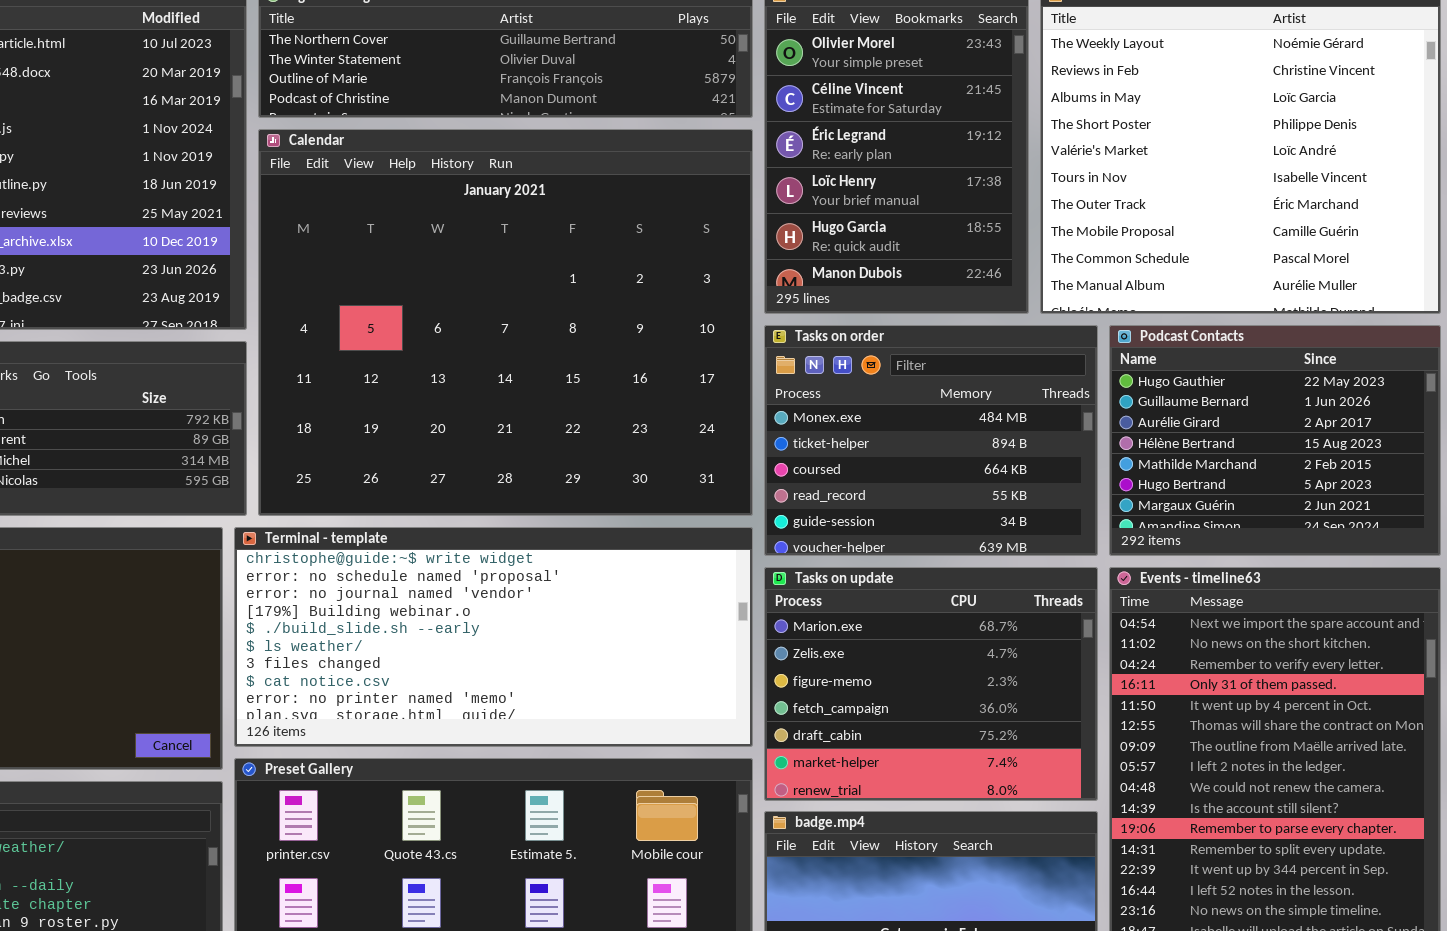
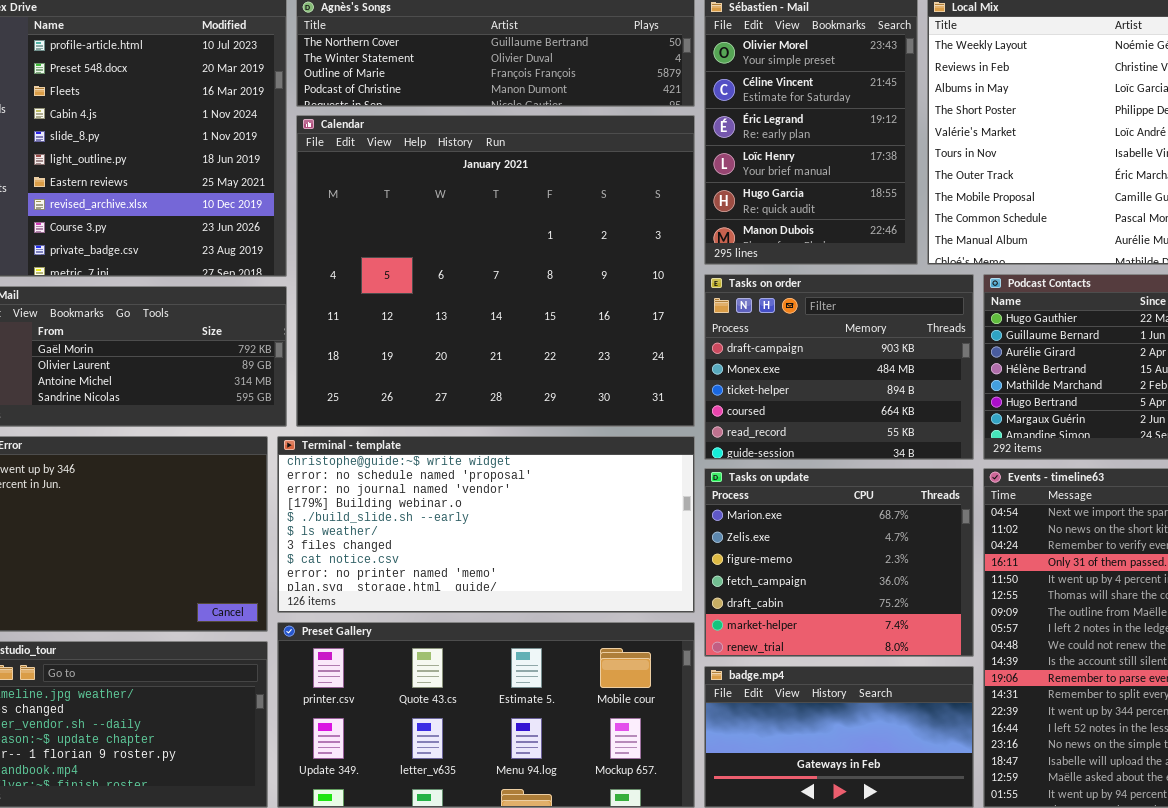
Tasks on order: [764,325,1098,556] -> [704,274,974,460], scrolled up 1 row

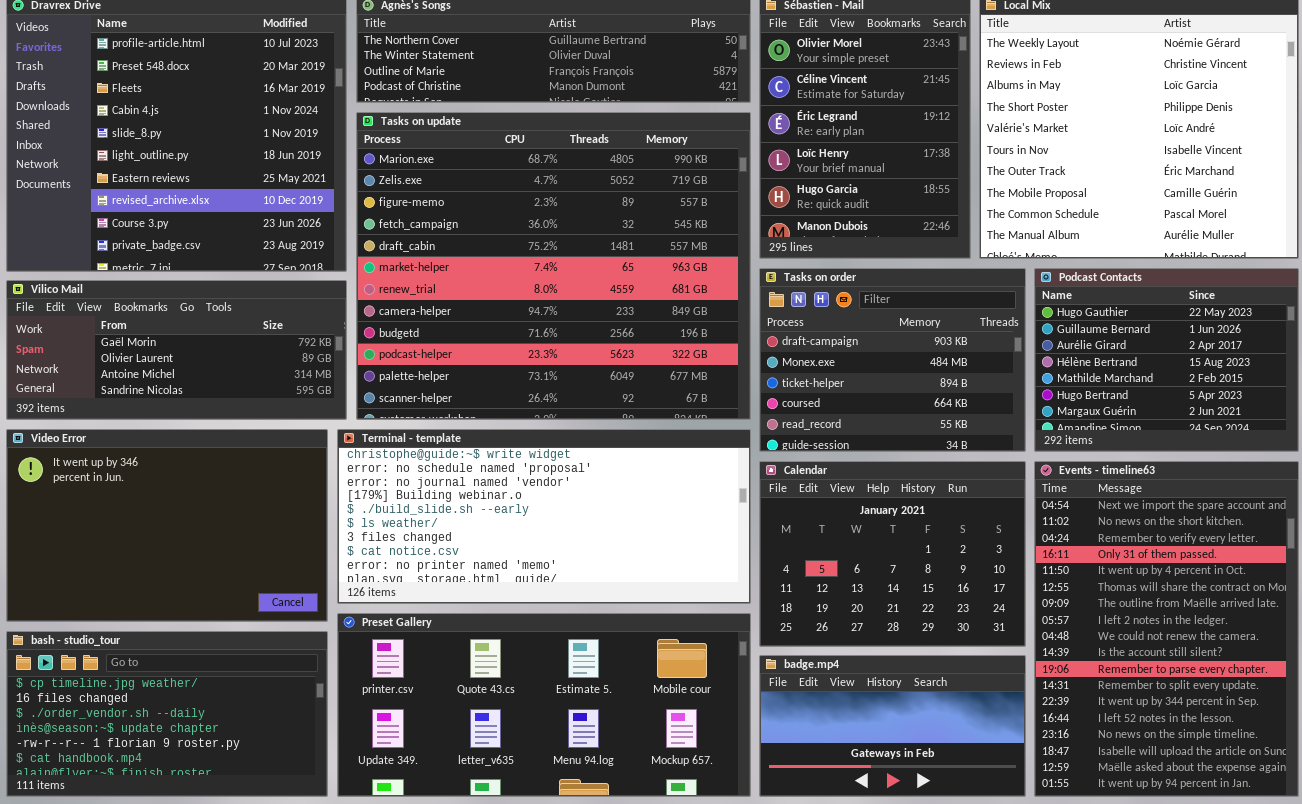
Calendar: [296,115,695,427] -> [759,461,1026,647], moved, resized
Tasks on update: [704,468,974,657] -> [356,112,751,420], moved, resized

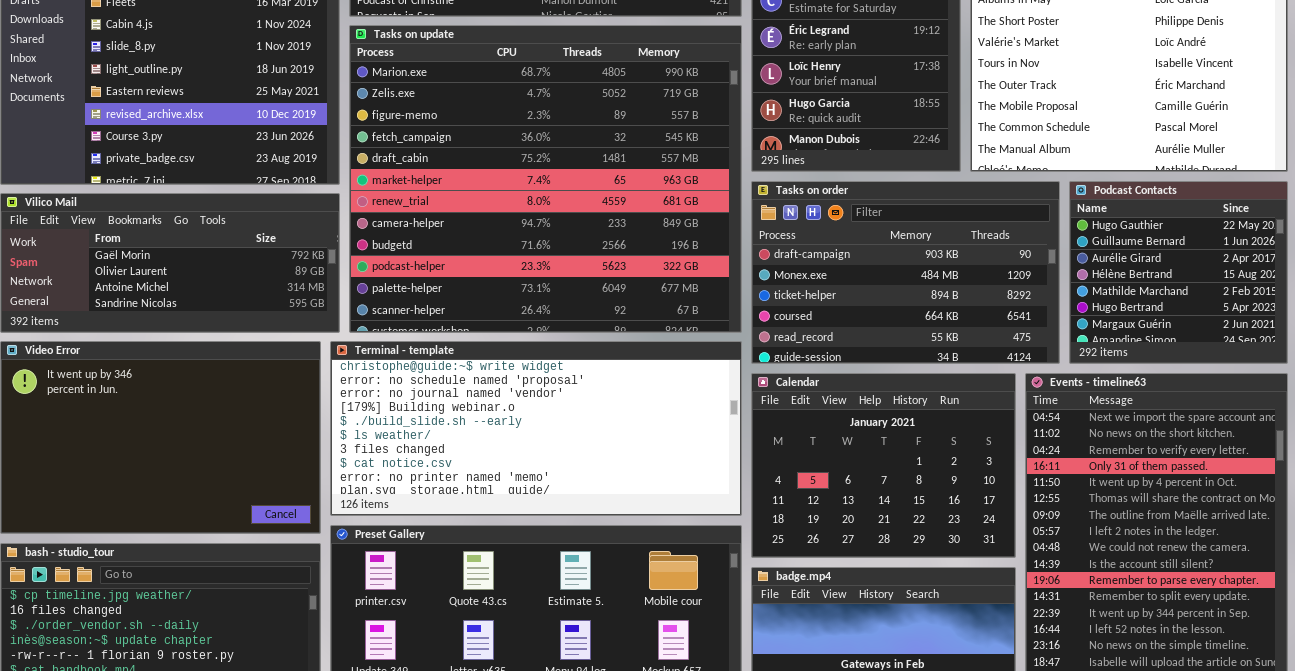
Tasks on order: [759,268,1026,452] -> [751,181,1060,364], resized
Podcast Contacts: [1034,268,1299,452] -> [1069,181,1288,364], resized

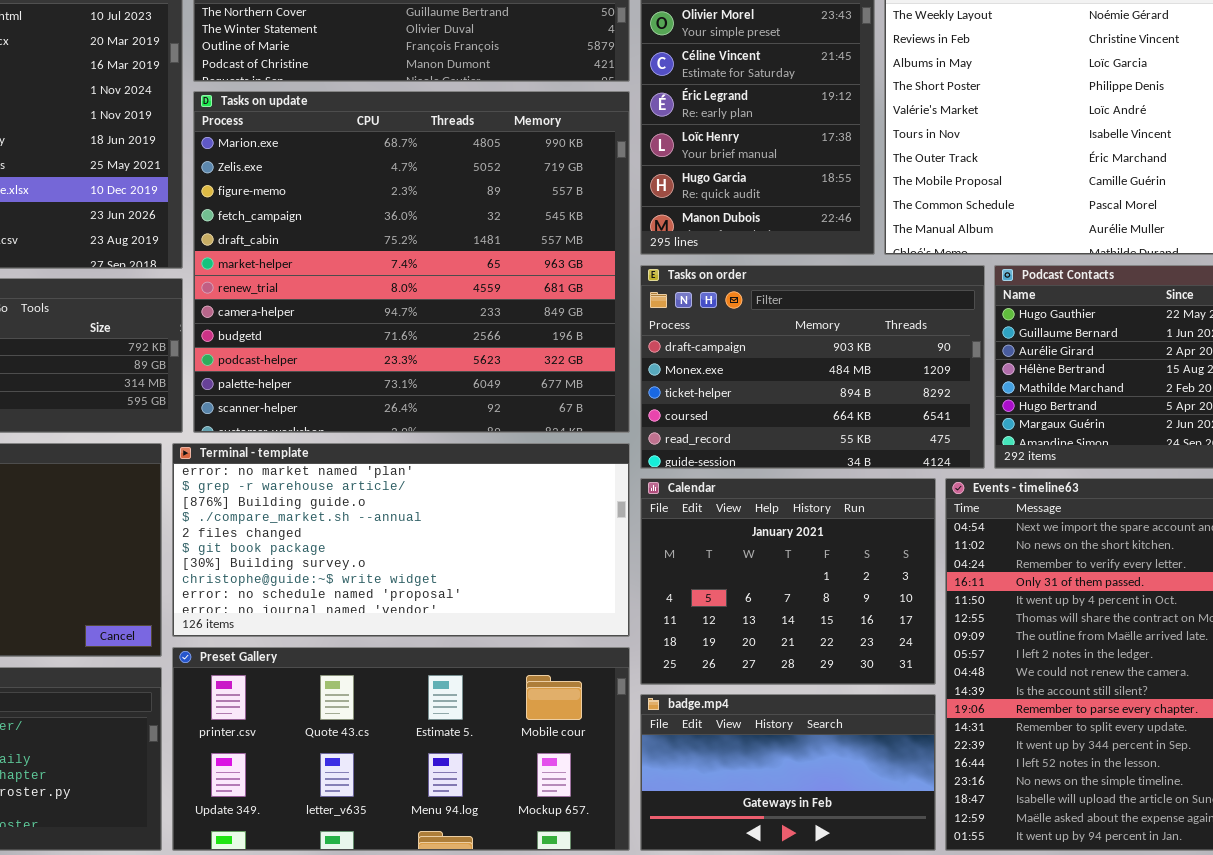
Terminal - template: [330,341,742,516] -> [172,443,630,637], scrolled up 7 rows

